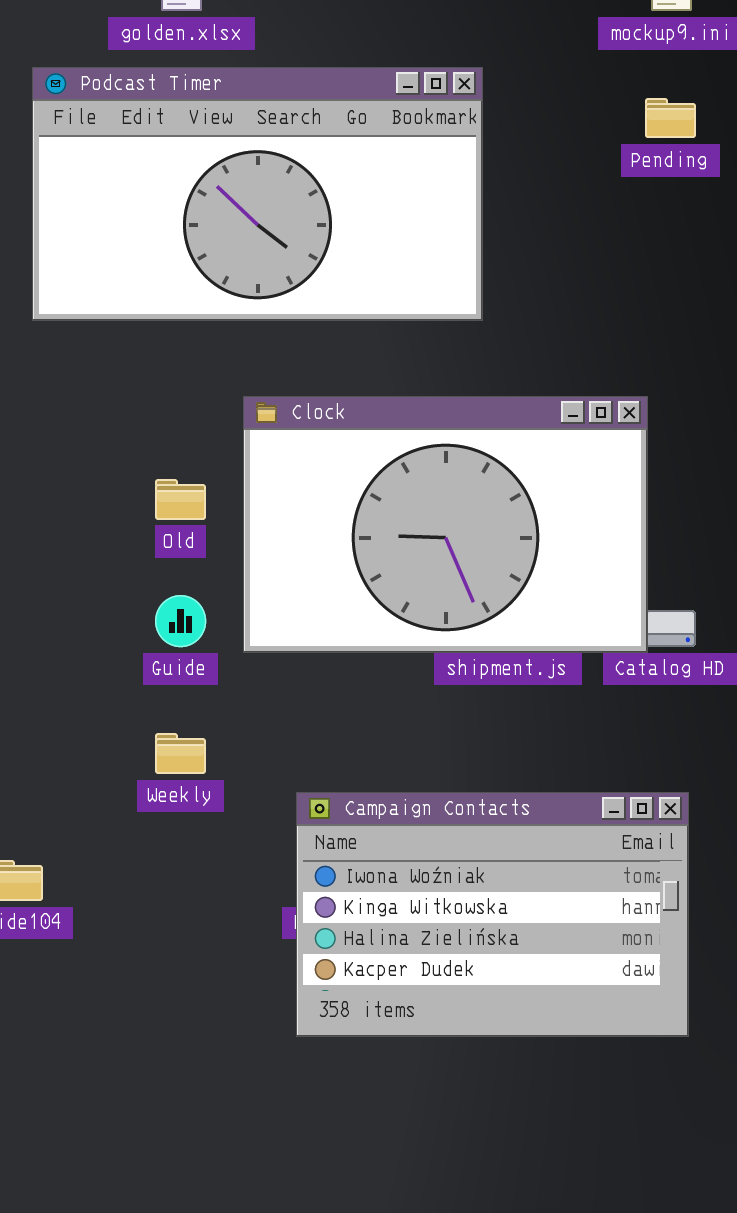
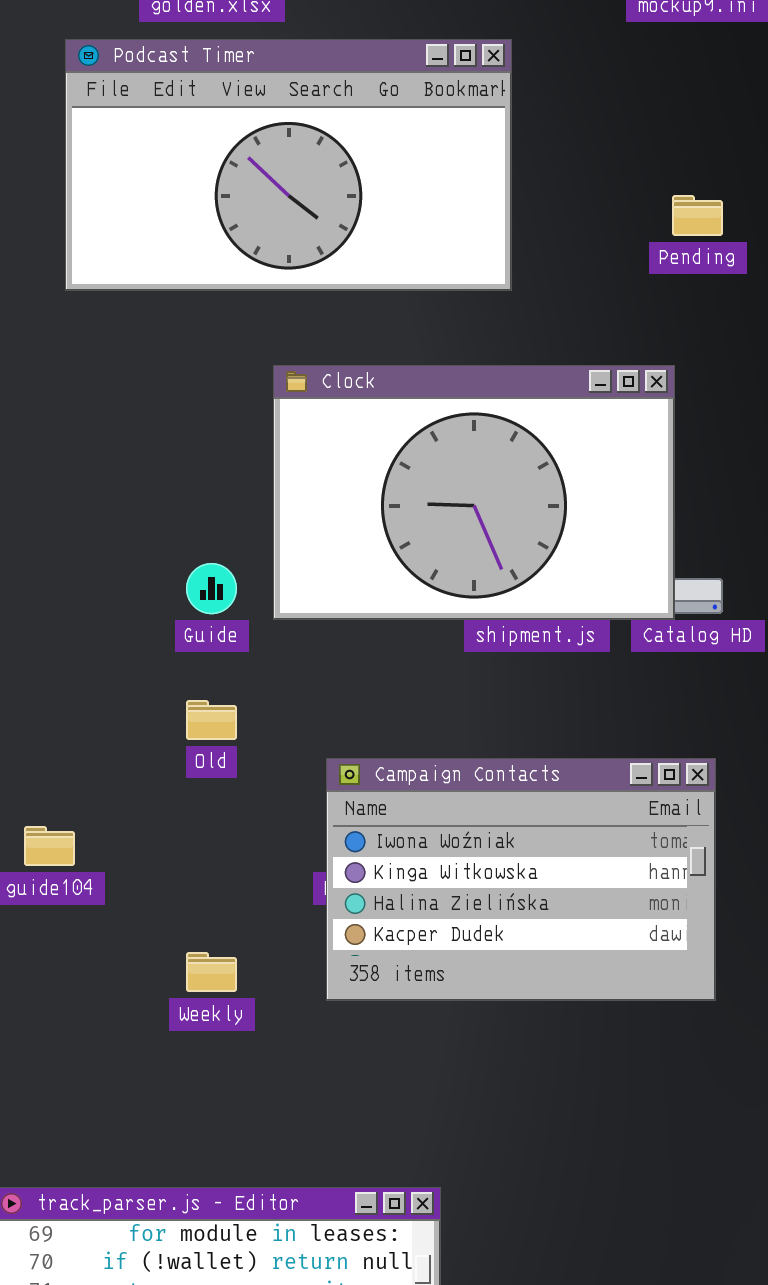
Pending: [645,98,696,138] -> [672,195,723,236], moved
Old: [155,479,206,520] -> [186,700,237,740], moved
Weekly: [155,733,206,774] -> [186,952,237,992], moved

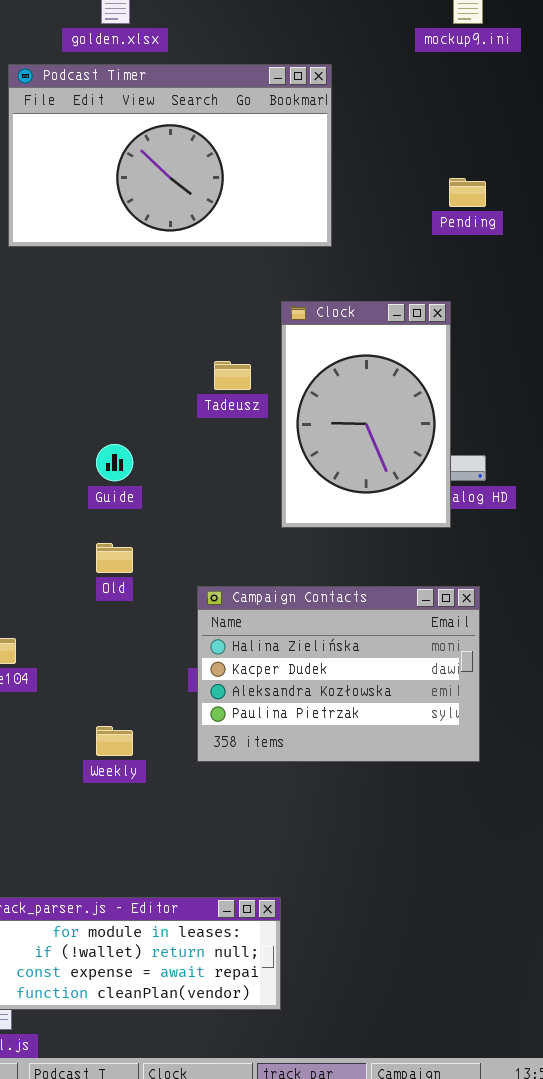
Clock: [273,365,675,620] -> [281,301,451,528], resized
Campaign Contacts: [326,758,716,1001] -> [197,586,480,762], scrolled down 2 rows

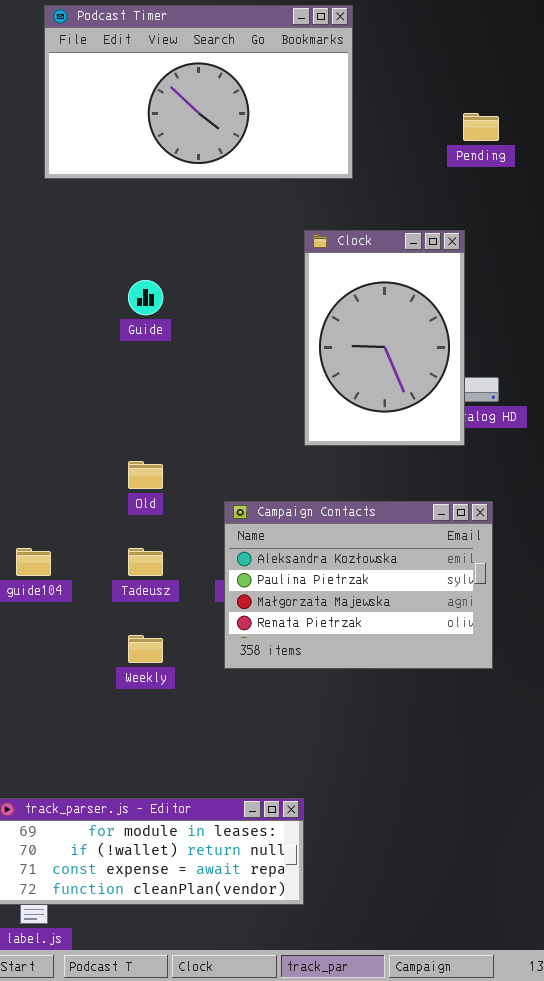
Tadeusz: [214,361,251,390] -> [128,548,163,576], moved
Guide: [96,444,133,481] -> [128,280,163,315], moved
Campaign Contacts: [197,586,480,762] -> [224,501,493,669], scrolled down 2 rows

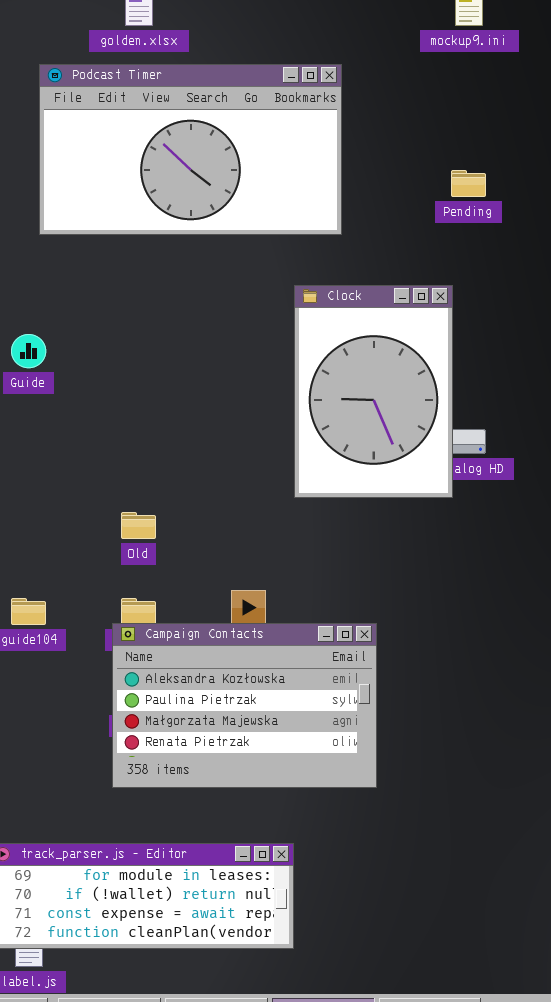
Guide: [128,280,163,315] -> [11,334,46,368], moved
Campaign Contacts: [224,501,493,669] -> [112,623,377,788], moved

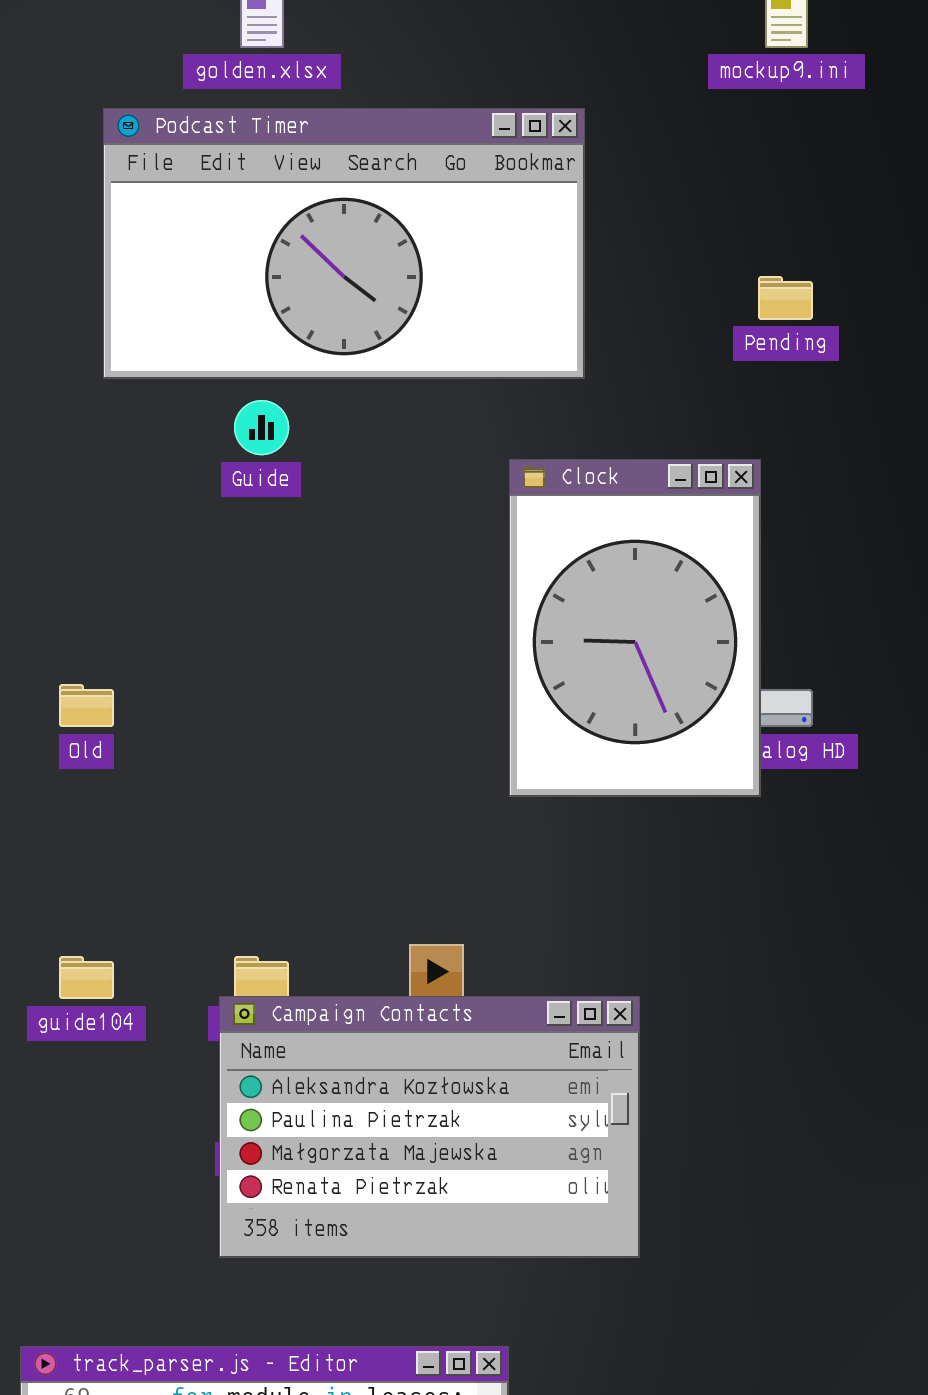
Guide: [11,334,46,368] -> [234,400,289,455], moved
Old: [121,512,156,539] -> [59,684,114,727], moved

